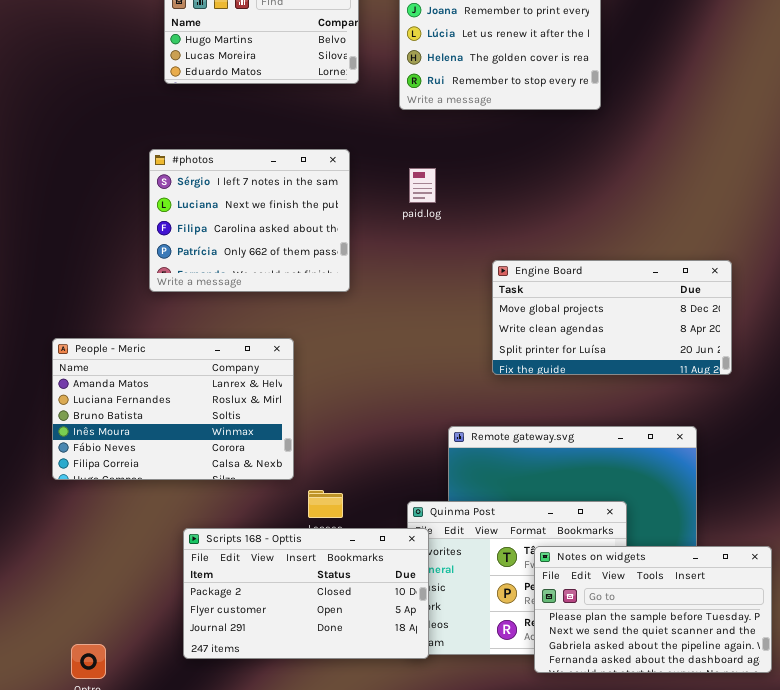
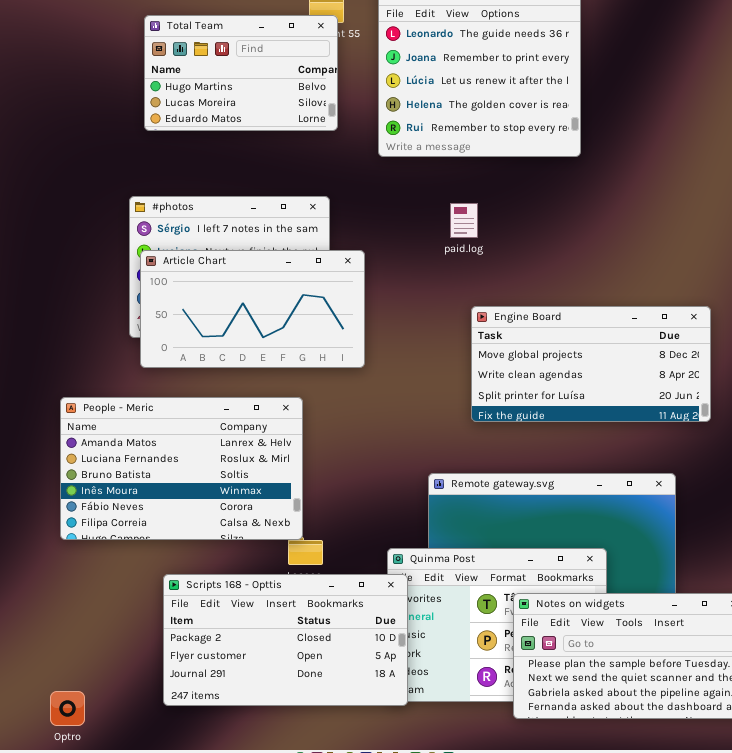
paid.log: [409,168,436,203] -> [450,203,478,238], moved
Article Chart: none -> [140,250,365,368], opened
People - Meric: [52,338,294,480] -> [60,397,303,540], moved

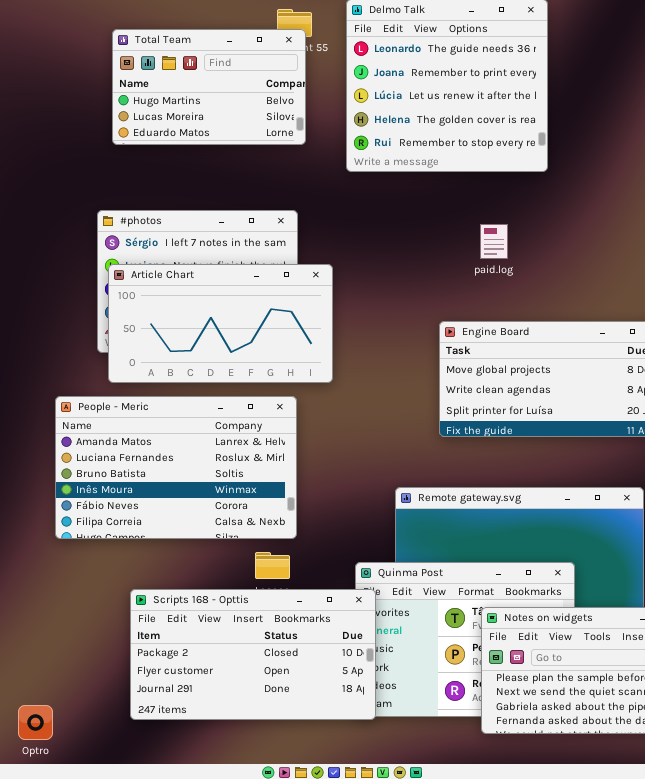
paid.log: [450,203,478,238] -> [480,224,508,259], moved
People - Meric: [60,397,303,540] -> [55,396,297,539], moved

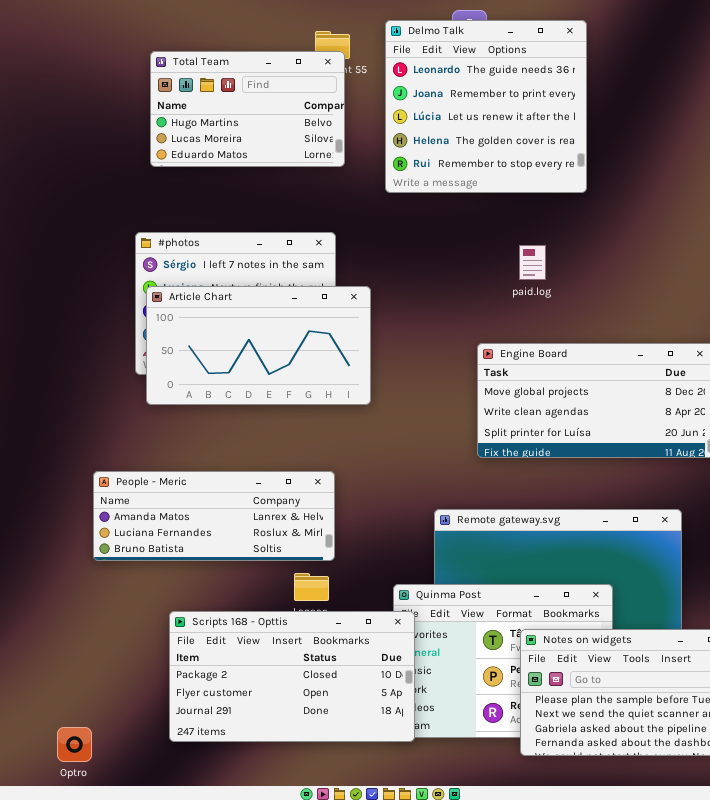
People - Meric: [55,396,297,539] -> [93,471,335,561], resized

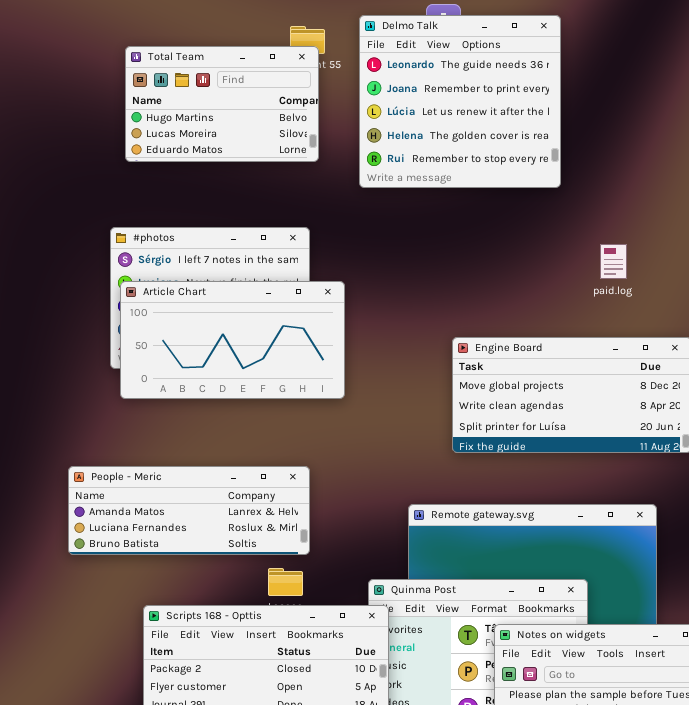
paid.log: [519,245,546,280] -> [600,244,627,279], moved

